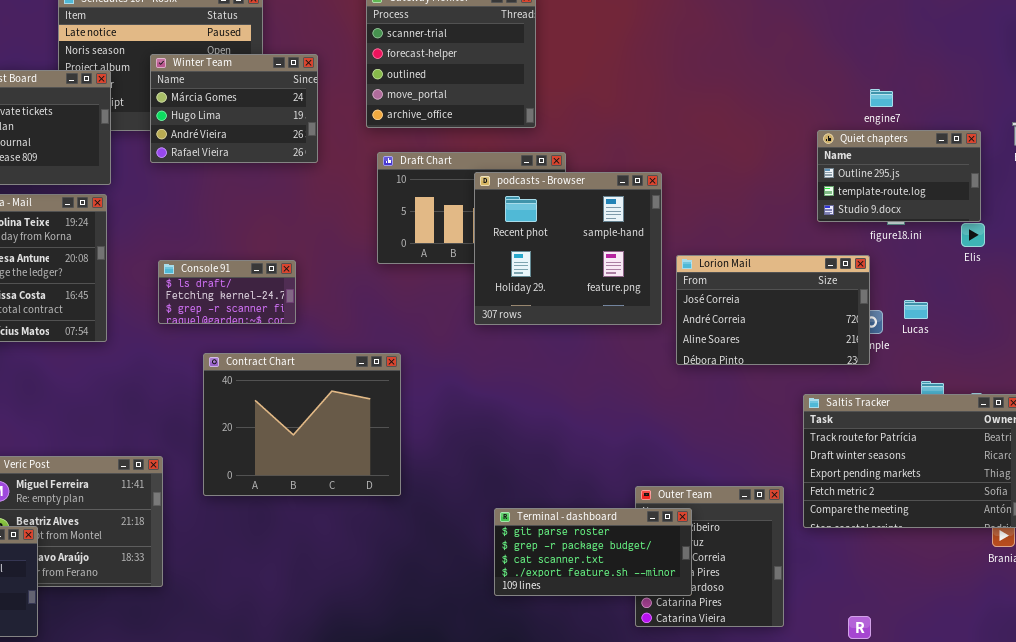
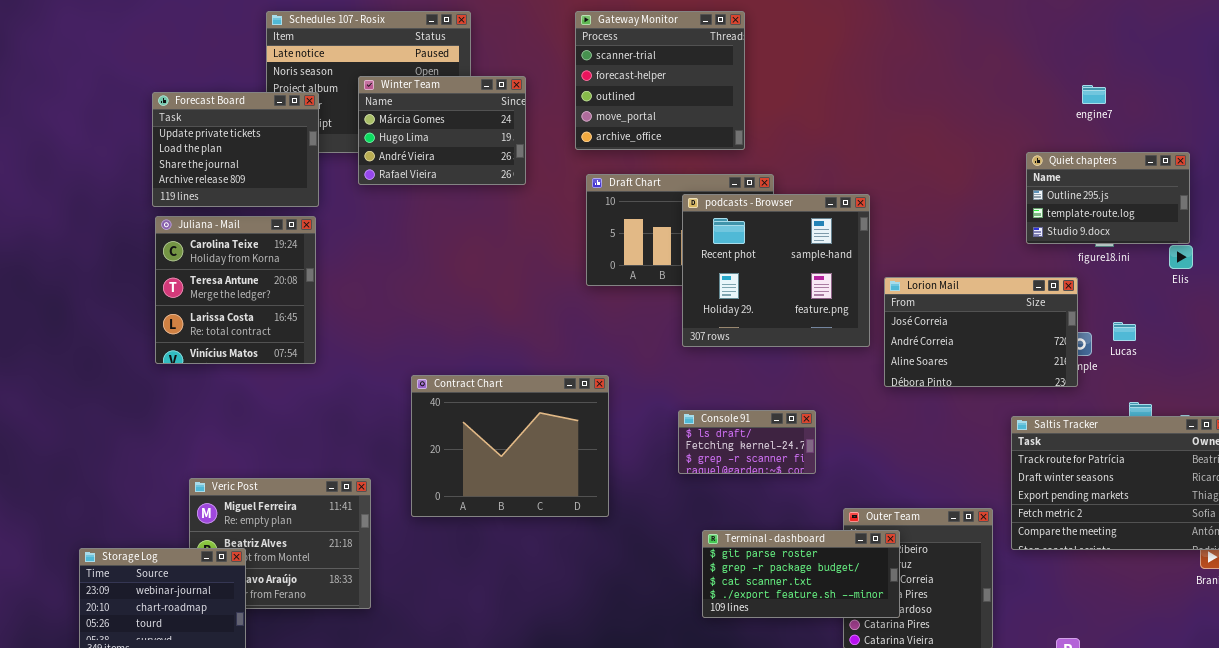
engine7: [870,89,893,107] -> [1082,85,1106,104], moved
Console 91: [158,260,296,324] -> [678,410,816,474], moved

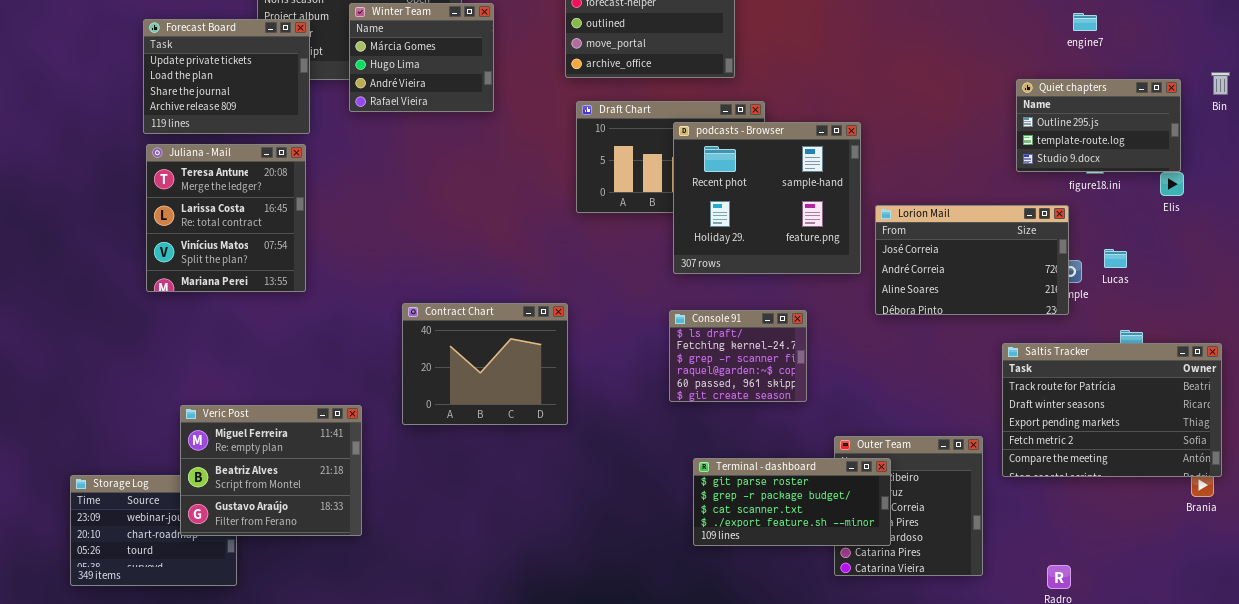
Winter Team: [358,76,526,185] -> [349,3,494,112], resized
Juliana - Mail: [155,216,316,364] -> [146,144,306,292], scrolled down 1 row
Contract Chart: [411,375,609,517] -> [402,303,568,425], resized
Console 91: [678,410,816,474] -> [669,310,807,402], resized
Veric Post: [189,478,371,609] -> [180,405,362,536], raised

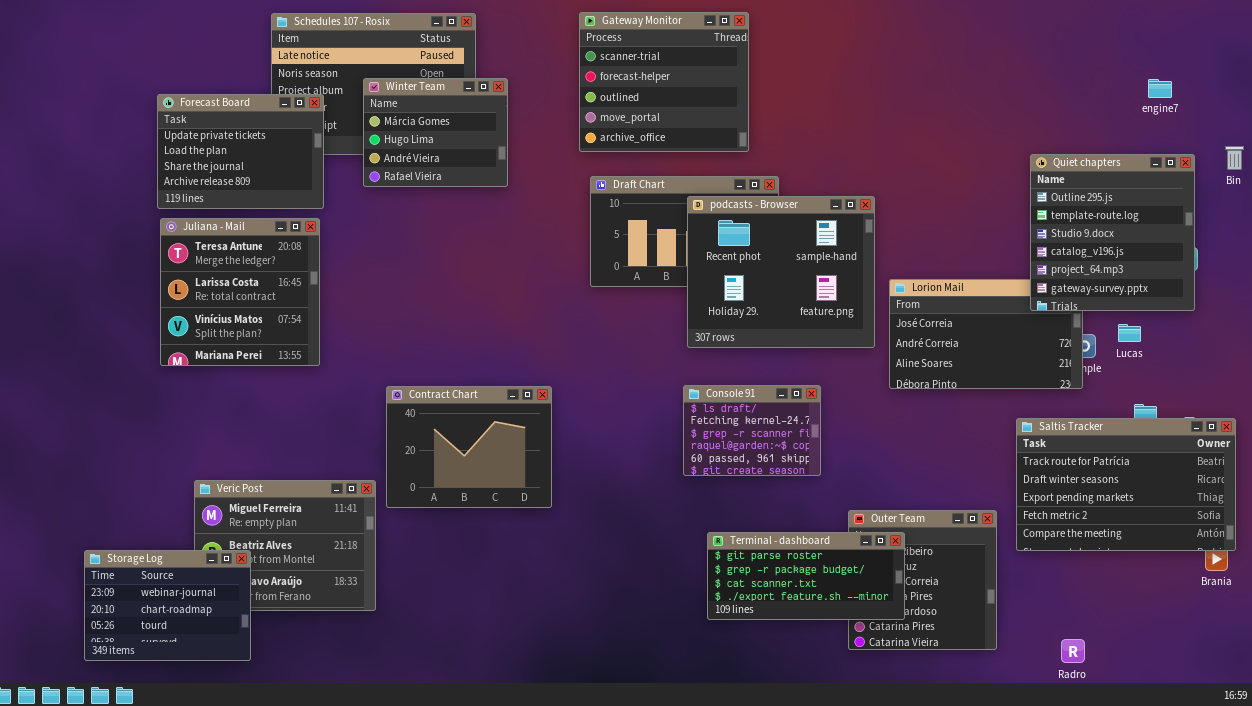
engine7: [1073,13,1097,31] -> [1148,79,1172,98], moved
Quiet chapters: [1016,79,1181,172] -> [1030,154,1195,311], resized
Contract Chart: [402,303,568,425] -> [386,386,552,508], moved
Storage Log: [70,475,237,586] -> [84,550,251,661], raised

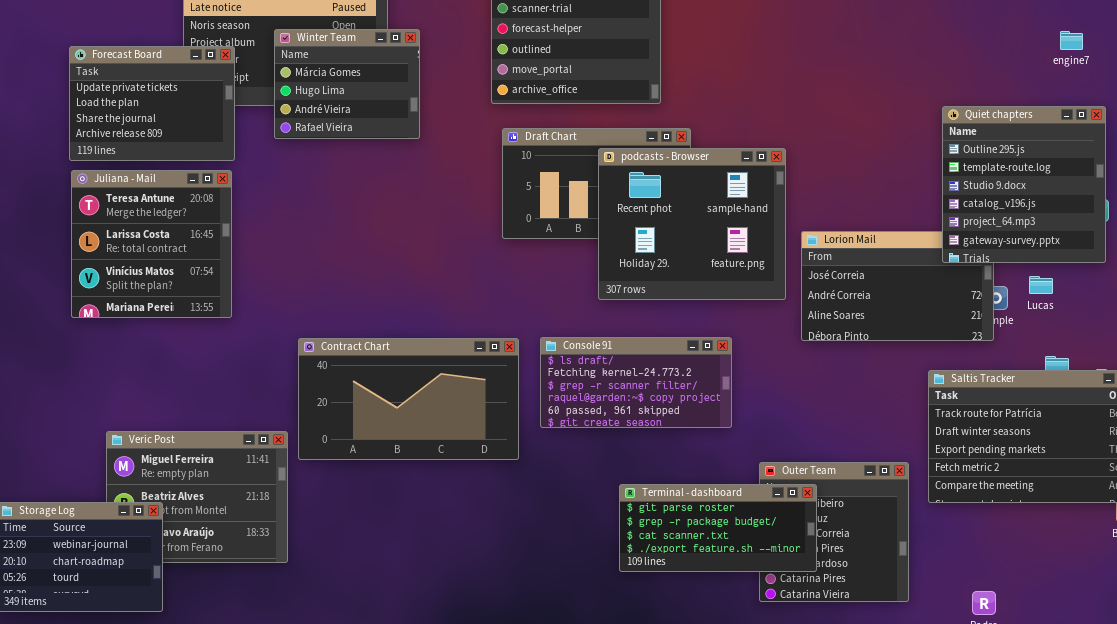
Console 91: [683,385,821,476] -> [540,337,732,428], resized
Contract Chart: [386,386,552,508] -> [298,338,519,460], resized

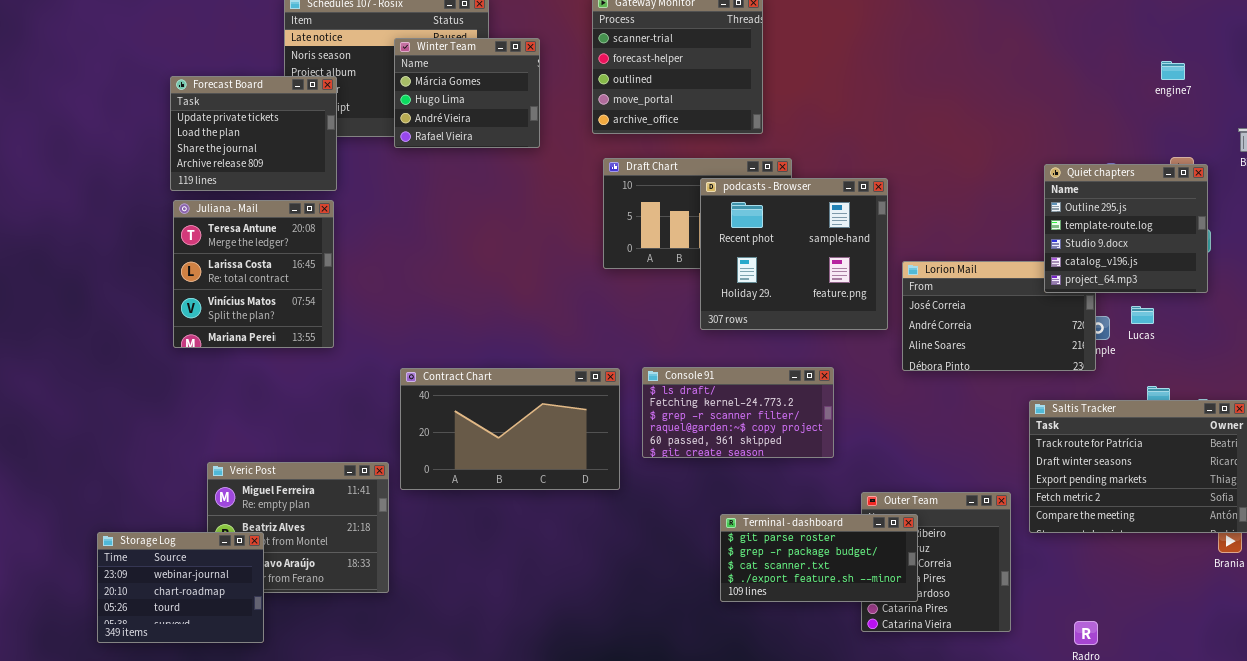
Winter Team: [274,29,420,139] -> [394,38,540,148], moved
Quiet chapters: [942,106,1106,263] -> [1044,164,1208,293], resized

